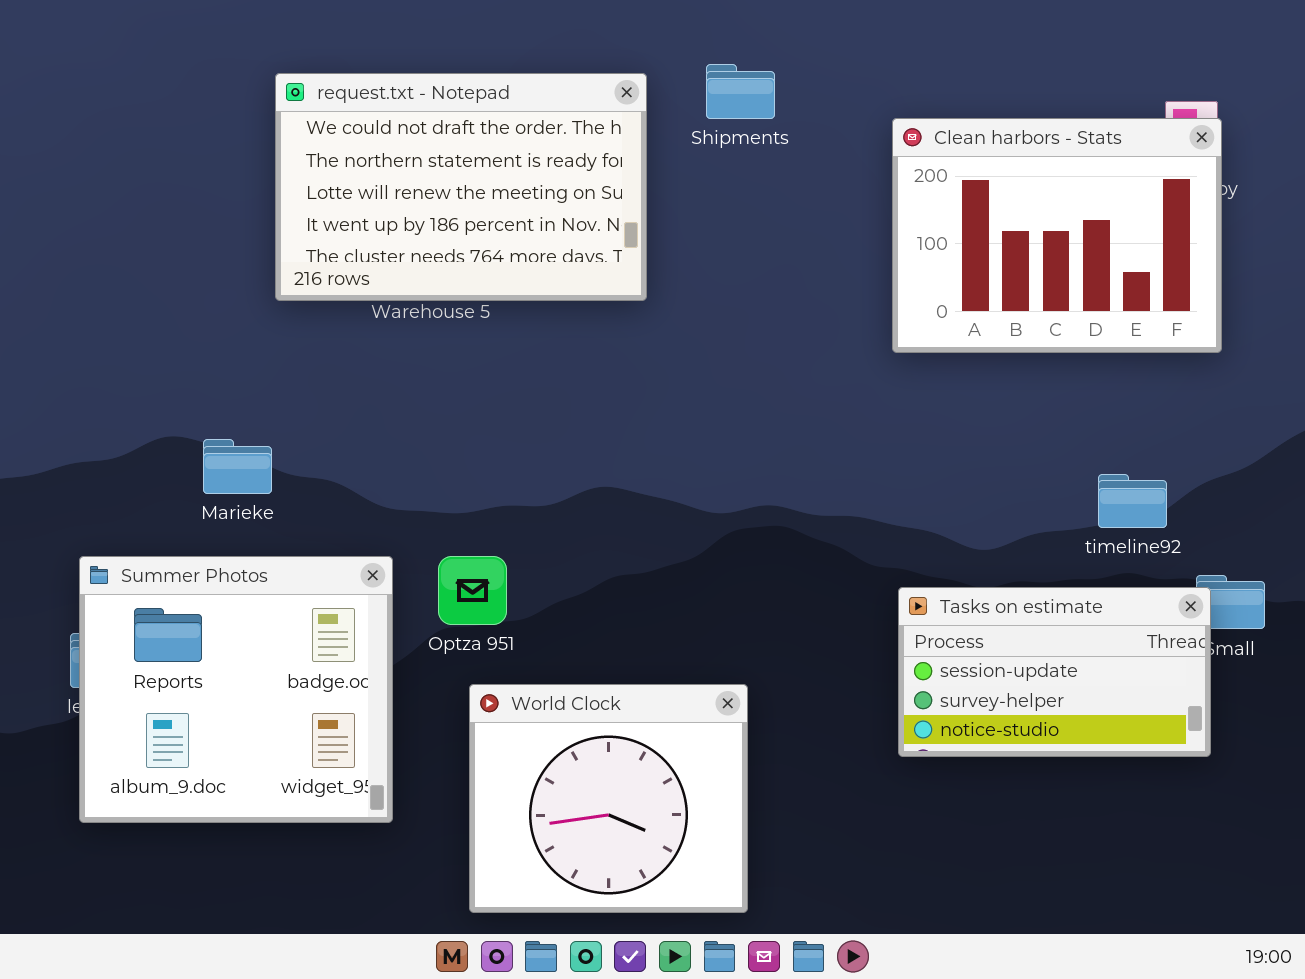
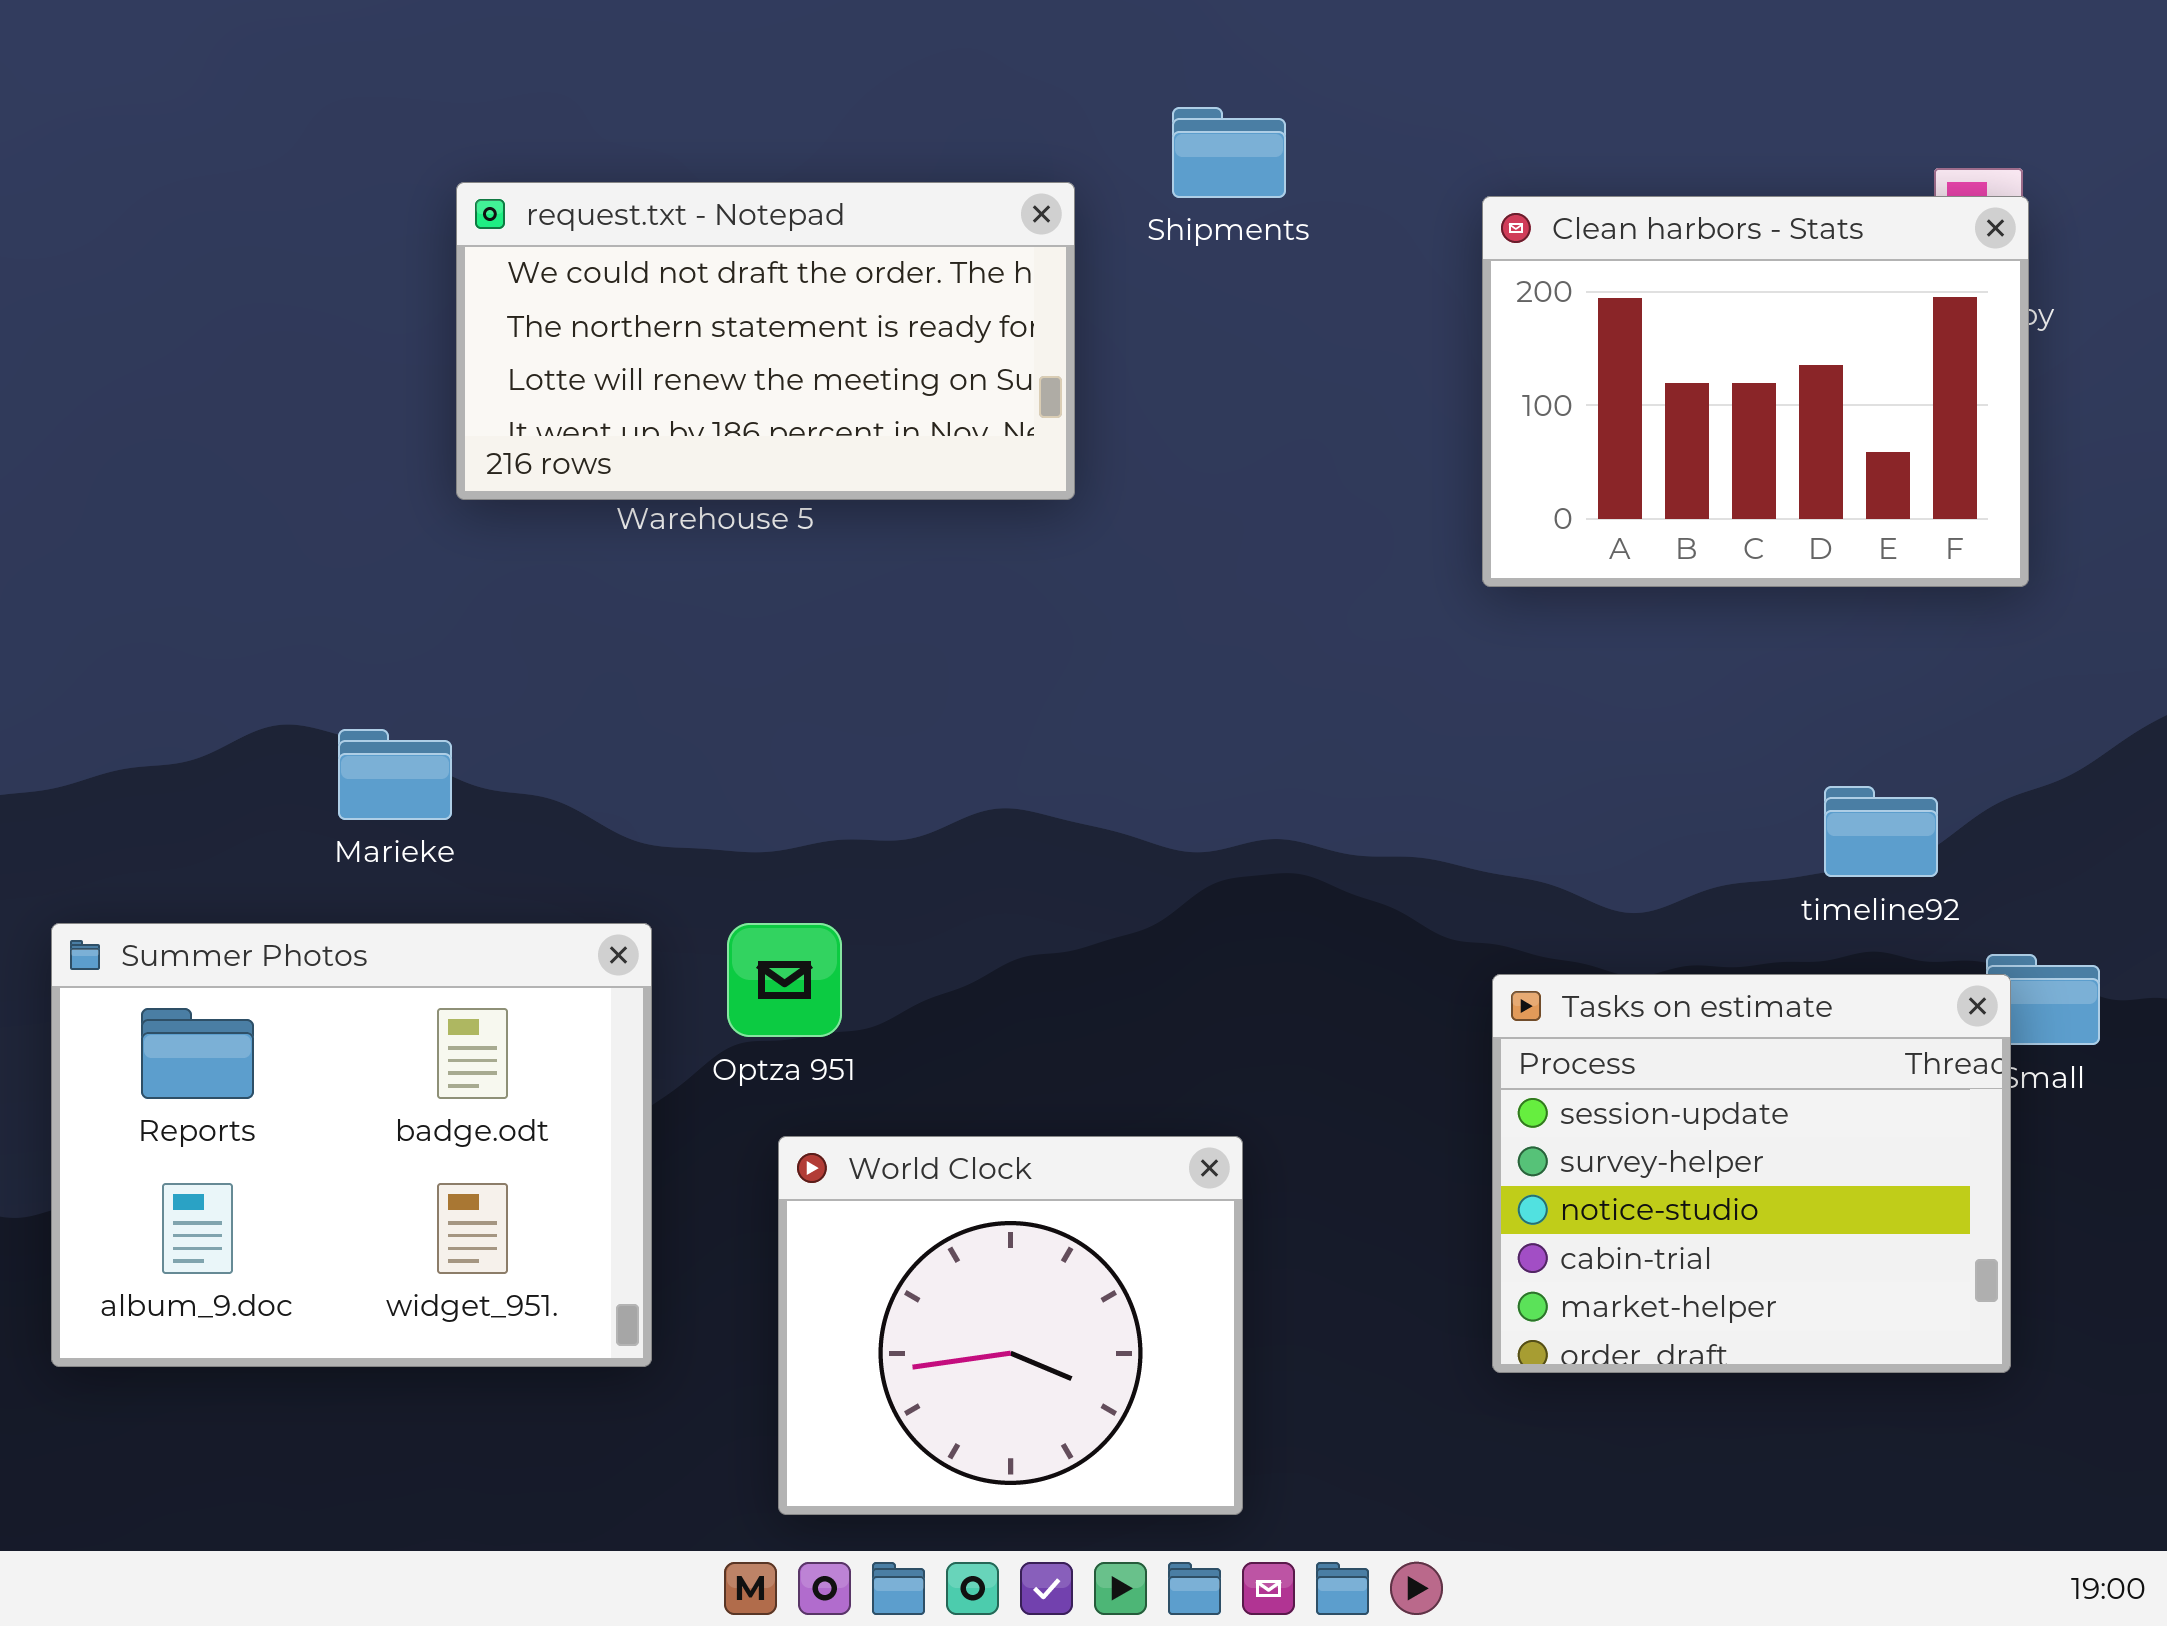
request.txt - Notepad: [275,73,647,301] -> [456,182,1075,500], resized
Summer Photos: [79,556,393,823] -> [51,923,652,1367], resized
Tasks on estimate: [898,587,1211,757] -> [1492,974,2011,1373], resized

